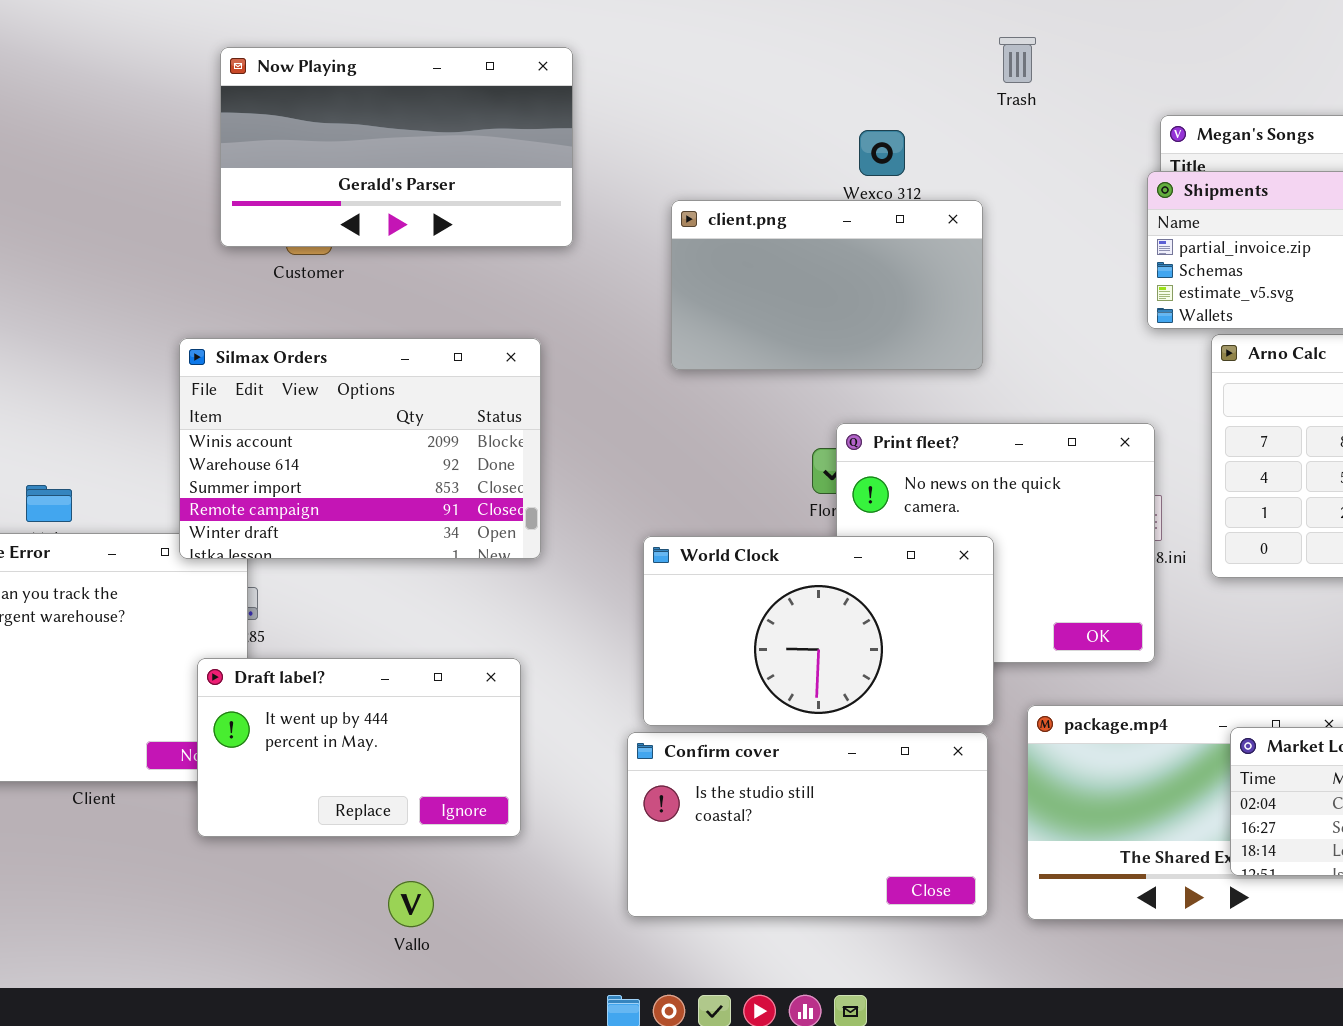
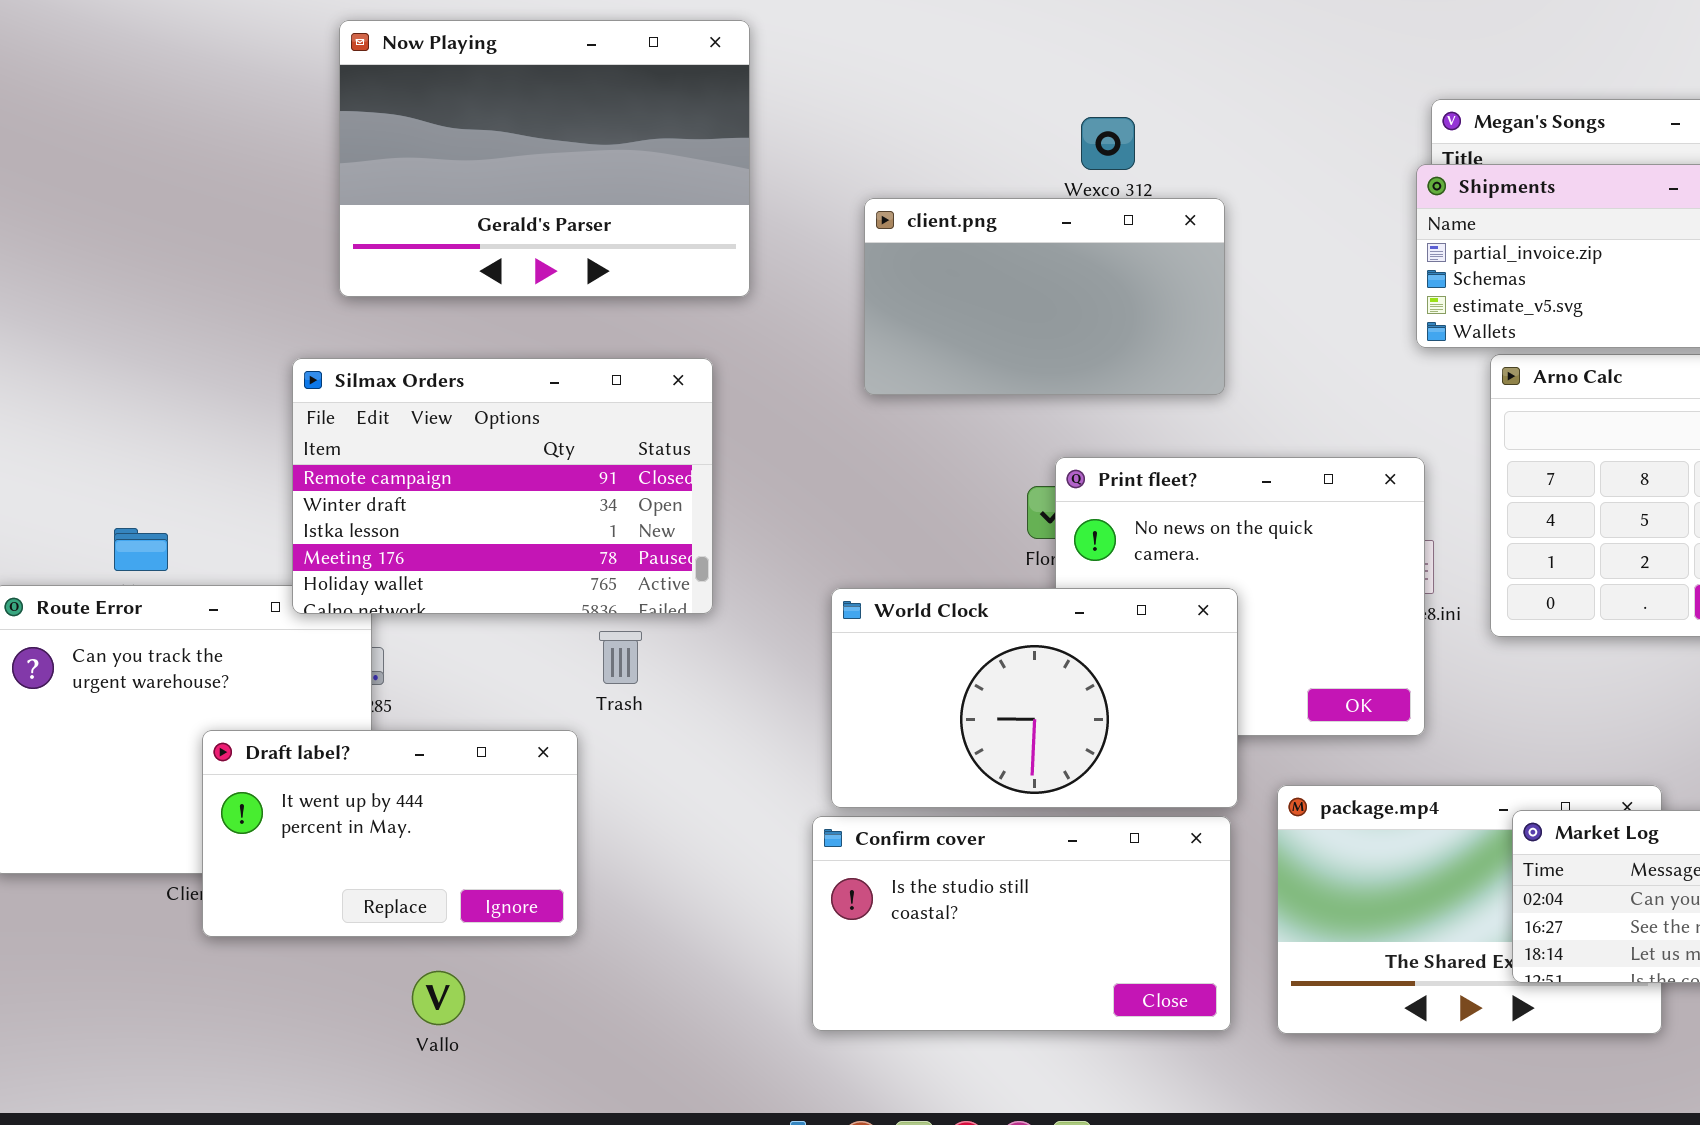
Trash: [999,37,1036,83] -> [599,631,642,684], moved
Now Playing: [220,47,573,247] -> [339,20,750,297], resized
Silmax Orders: [179,338,541,559] -> [292,358,713,614], scrolled down 3 rows
Draft label?: [197,658,521,837] -> [202,730,578,937], moved
Vallo: [388,881,434,927] -> [412,971,465,1025], moved

